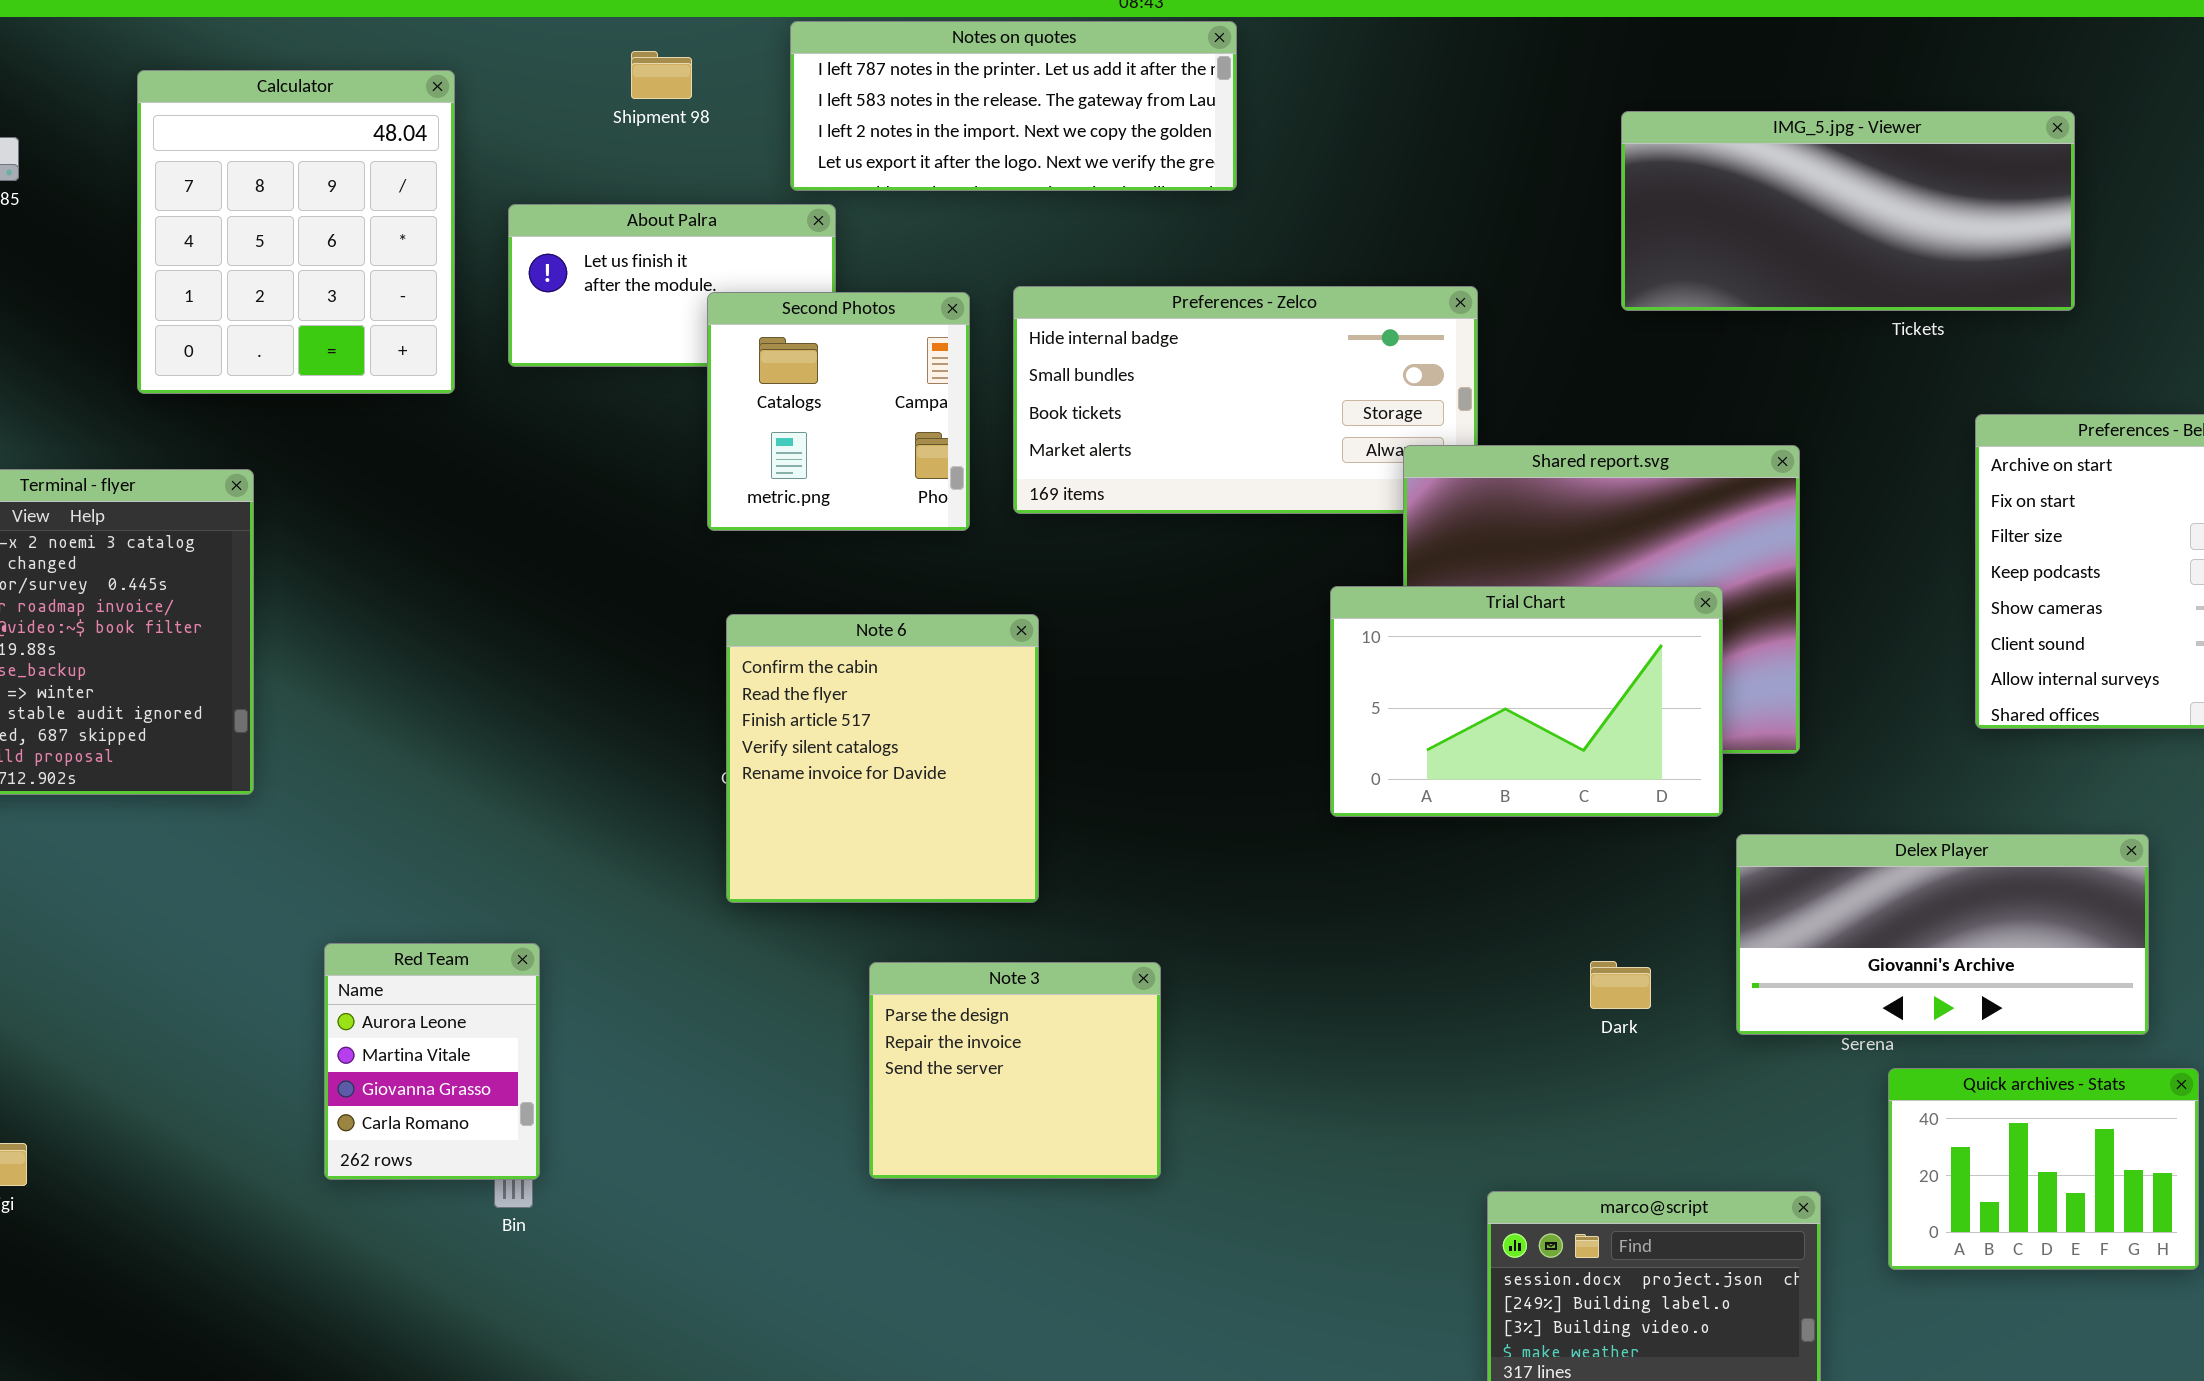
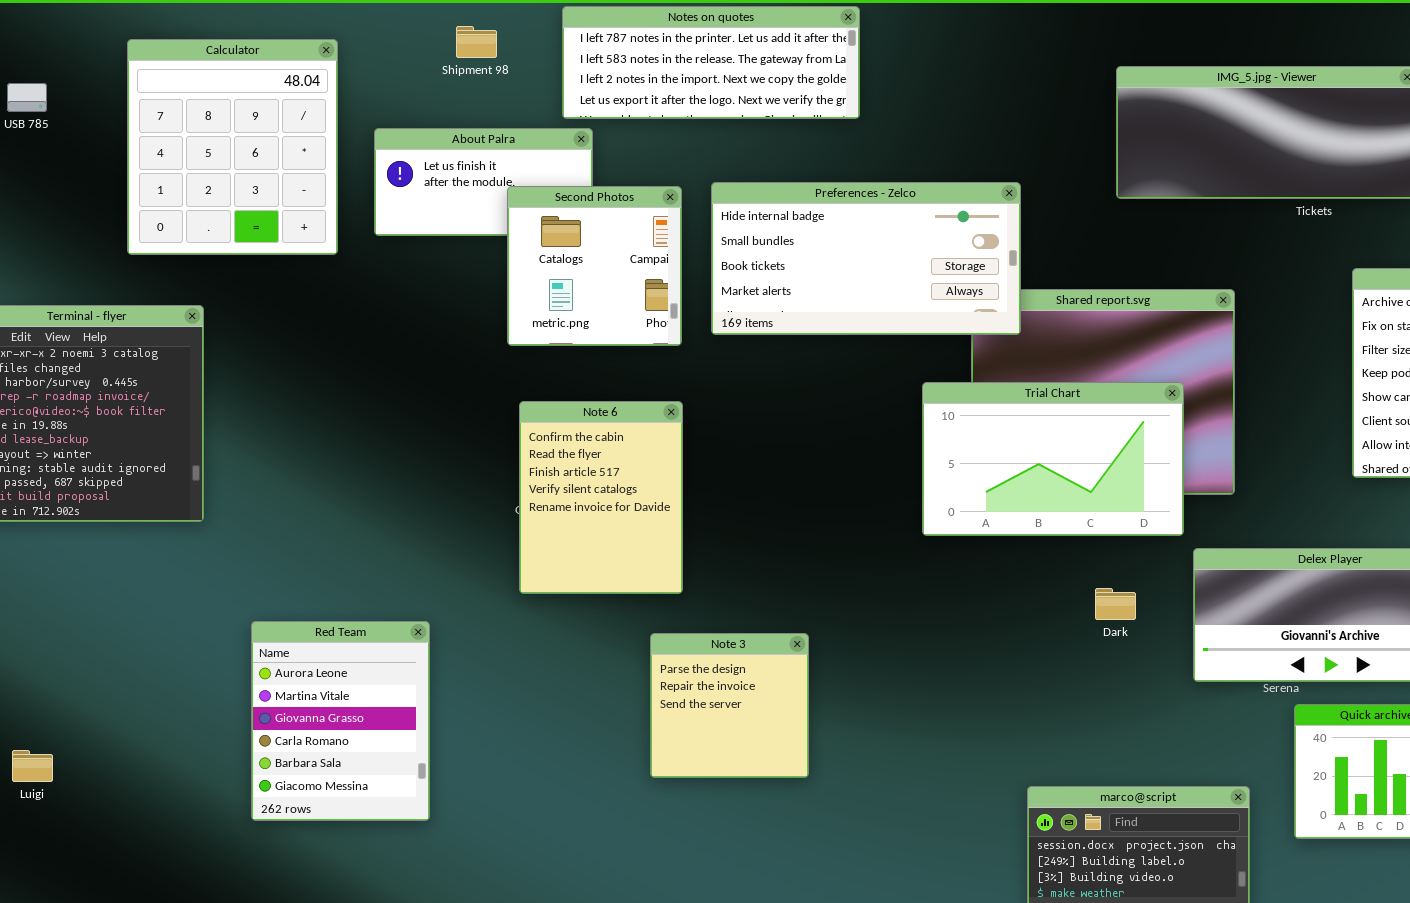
Preferences - Zelco: [1013,286,1478,514] -> [711,182,1021,335], raised
Note 6: [726,614,1039,903] -> [519,401,683,594], resized
Red Team: [324,943,540,1180] -> [251,621,430,821], resized
Dark: [1590,961,1651,1009] -> [1095,588,1136,620], moved
Note 3: [869,962,1161,1179] -> [650,633,809,778], resized

